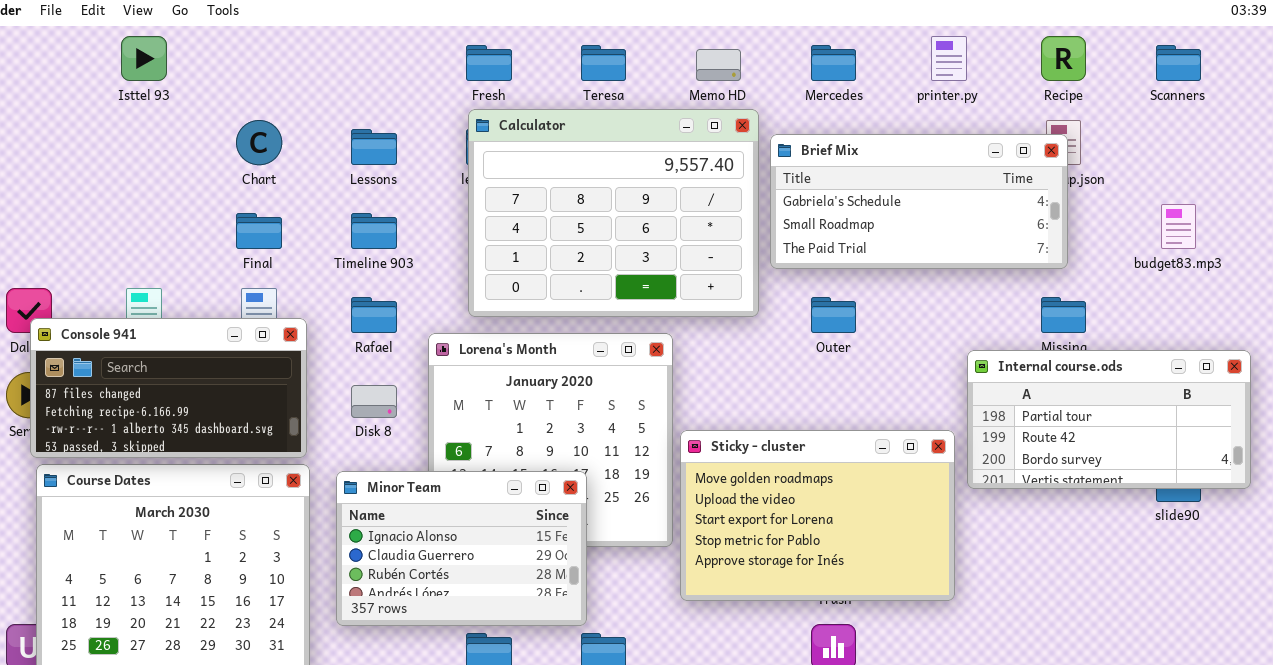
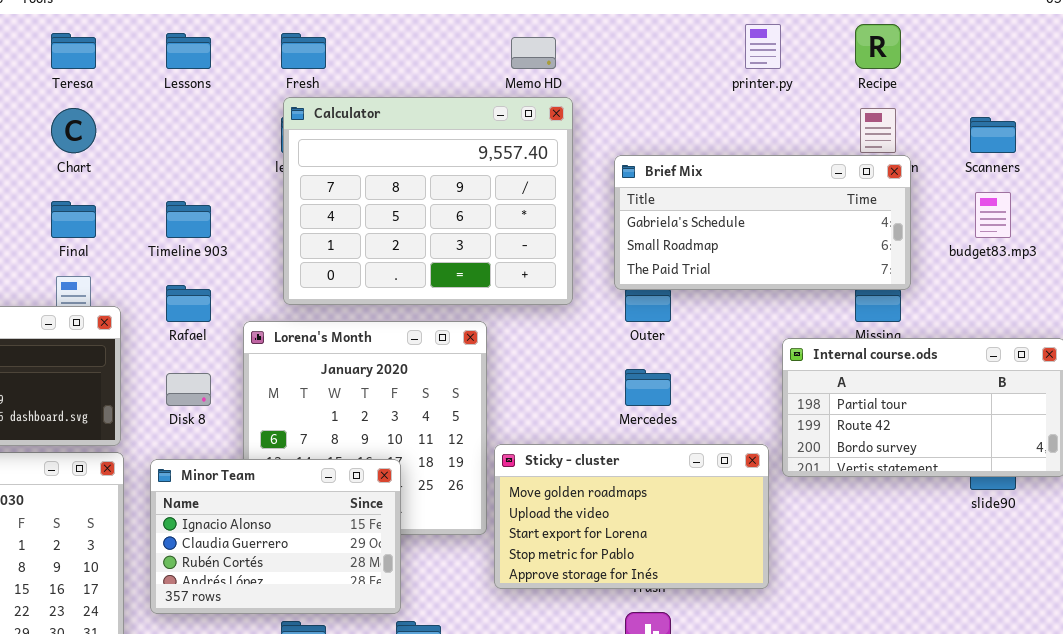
Teresa: [581,45,626,81] -> [51,33,96,69], moved
Mercedes: [811,45,856,81] -> [625,369,671,406], moved
Scanners: [1156,45,1201,81] -> [970,117,1016,153], moved
Lessons: [351,129,397,165] -> [166,33,211,69], moved
Brief Mix: [770,134,1068,269] -> [614,155,911,290], moved
Sticky - cluster: [680,430,955,601] -> [494,444,769,589], resized

